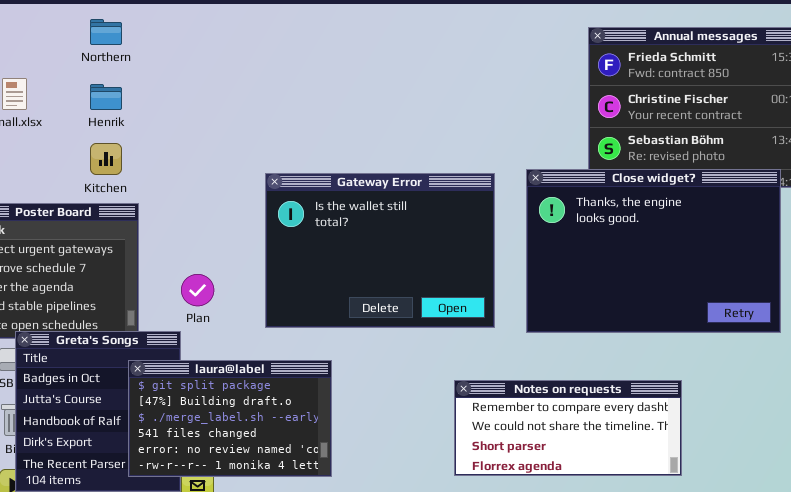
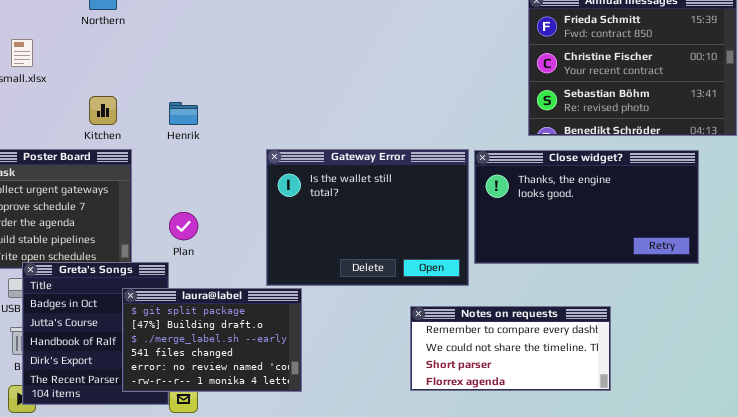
Henrik: [90,84,122,110] -> [169,102,198,125], moved
Close widget?: [526,169,781,333] -> [474,150,699,264], resized
Gateway Error: [265,173,495,328] -> [266,149,469,286], moved

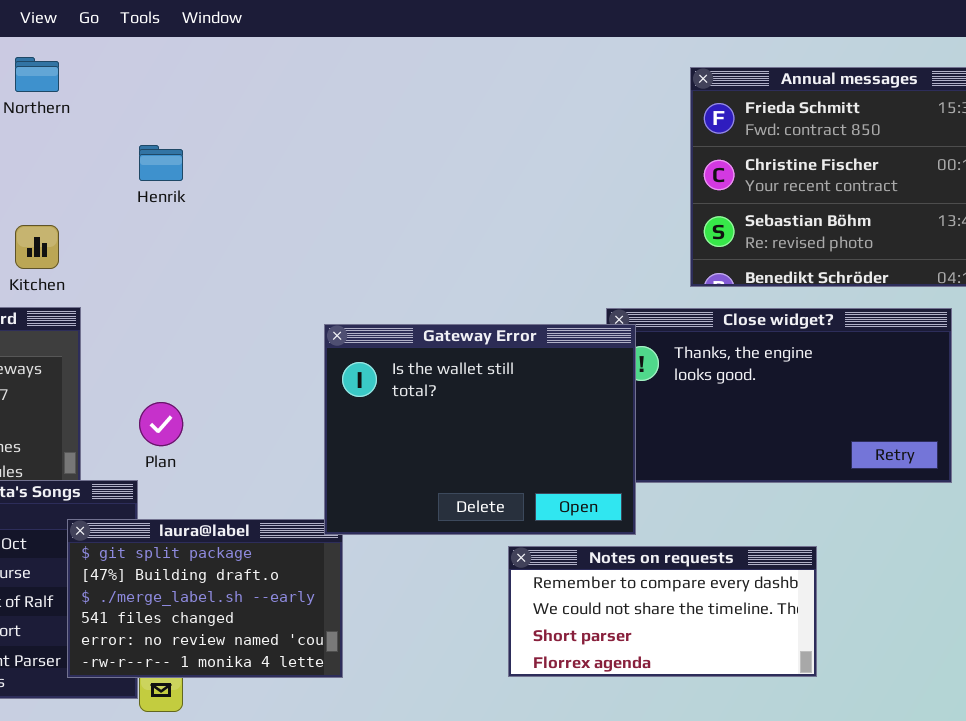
Henrik: [169,102,198,125] -> [139,145,183,181], moved
Gateway Error: [266,149,469,286] -> [324,324,636,535], moved

